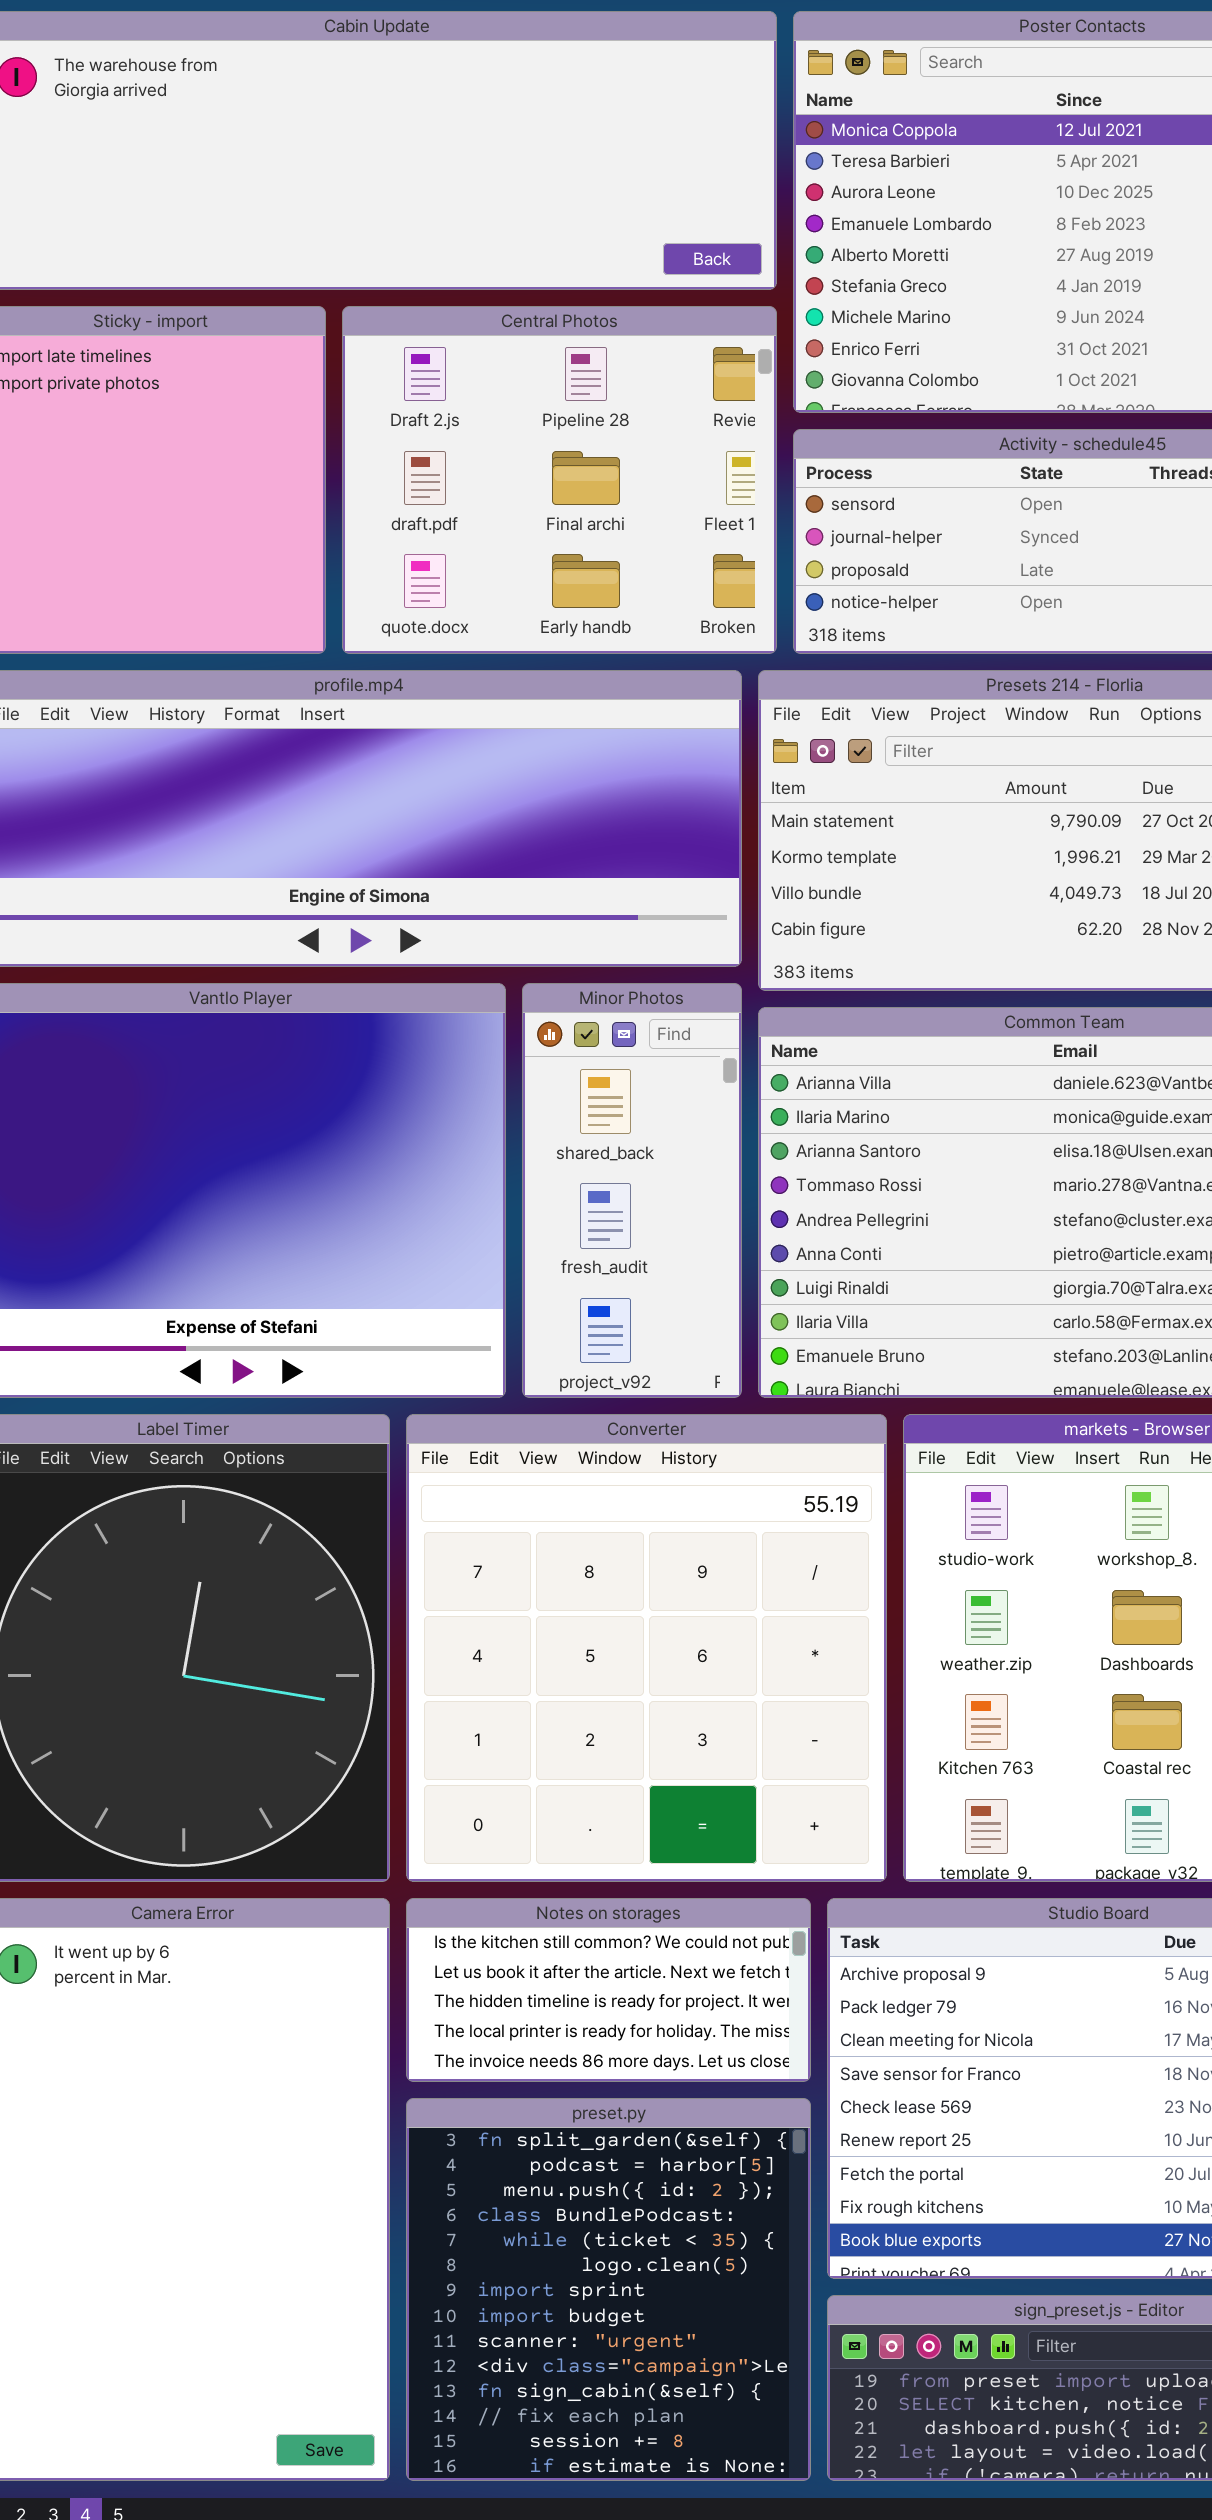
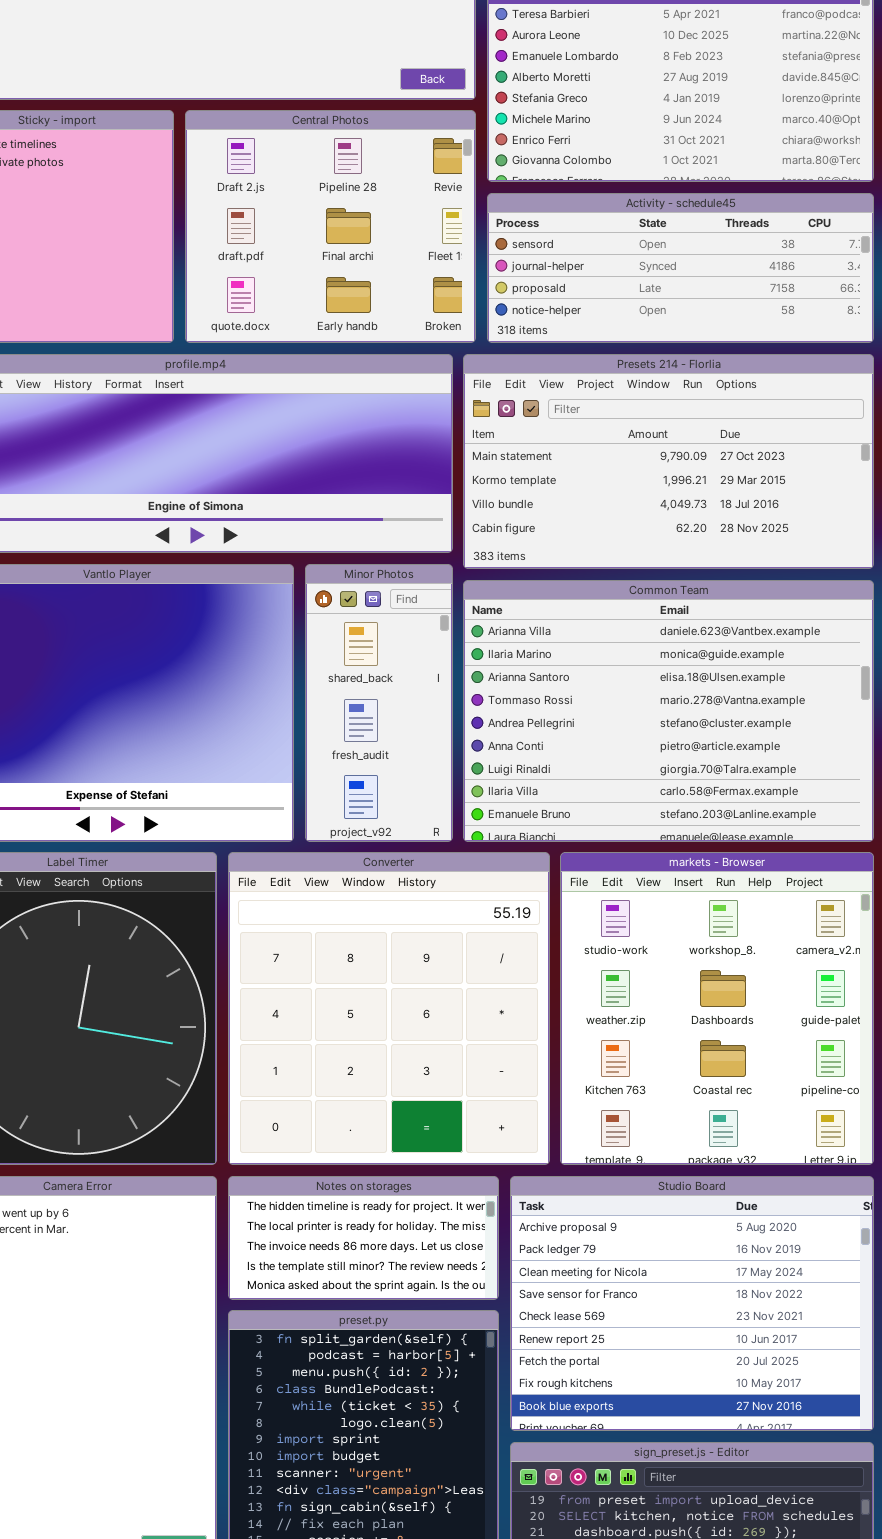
Notes on storages: [406,1898,811,2082] -> [228,1176,499,1300], scrolled down 2 rows

